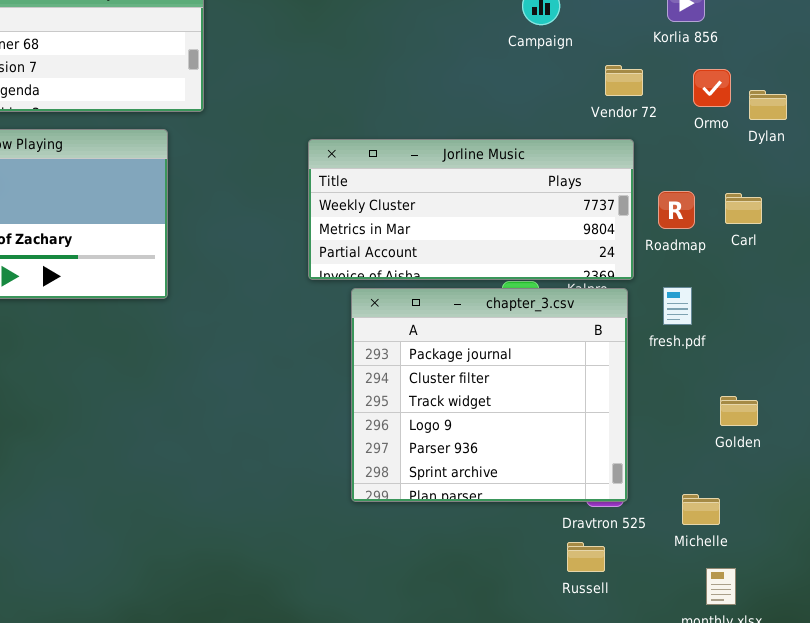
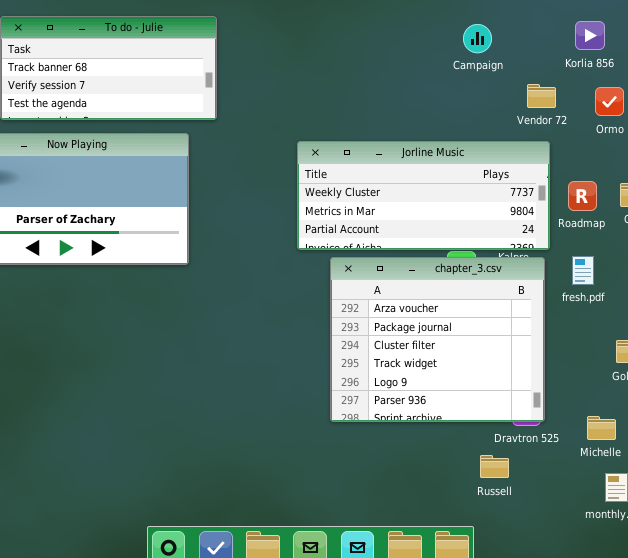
chapter_3.csv: [351,288,628,502] -> [330,257,545,422], scrolled up 1 row
Russell: [567,542,605,572] -> [480,455,509,478], moved

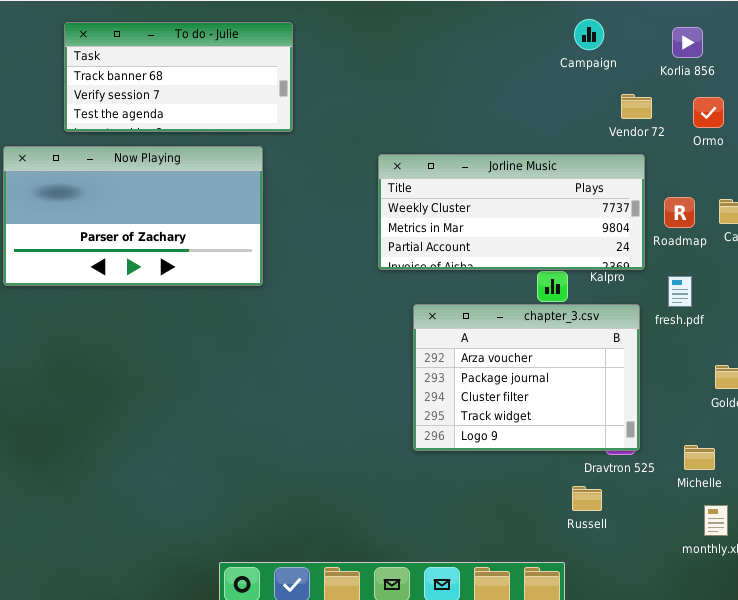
Campaign: [463,24,492,53] -> [574,19,604,50], moved
chapter_3.csv: [330,257,545,422] -> [413,304,640,451], resized

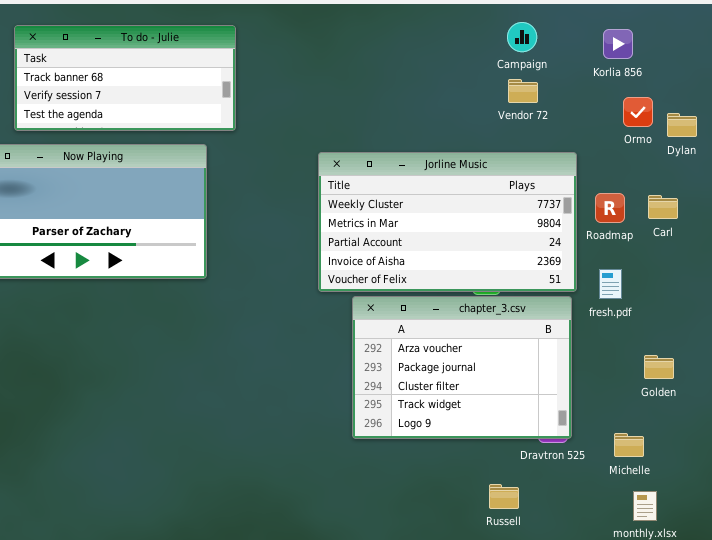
Vendor 72: [621,94,652,119] -> [508,79,538,103], moved
Jorline Music: [378,154,645,270] -> [318,152,577,292], resized
Russell: [572,486,602,511] -> [489,484,519,509], moved

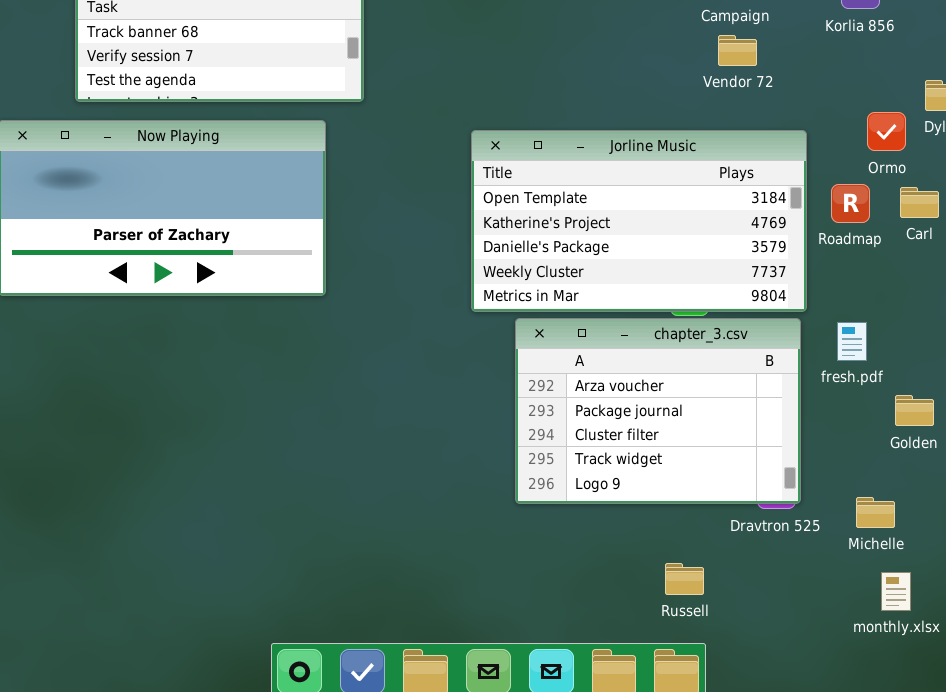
Ormo: [623,97,653,127] -> [867,112,906,151], moved
Jorline Music: [318,152,577,292] -> [471,130,807,312], scrolled up 3 rows
fresh.pdf: [599,269,622,299] -> [837,322,867,361], moved
Russell: [489,484,519,509] -> [665,563,704,595], moved

